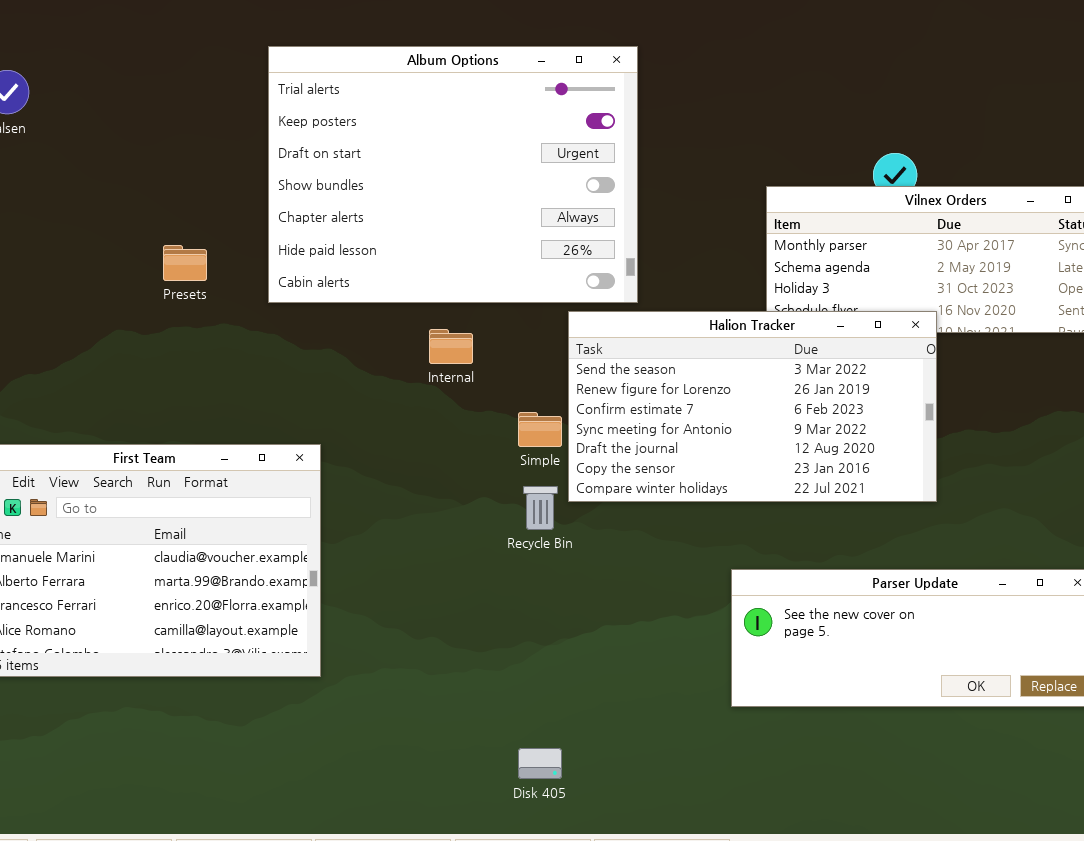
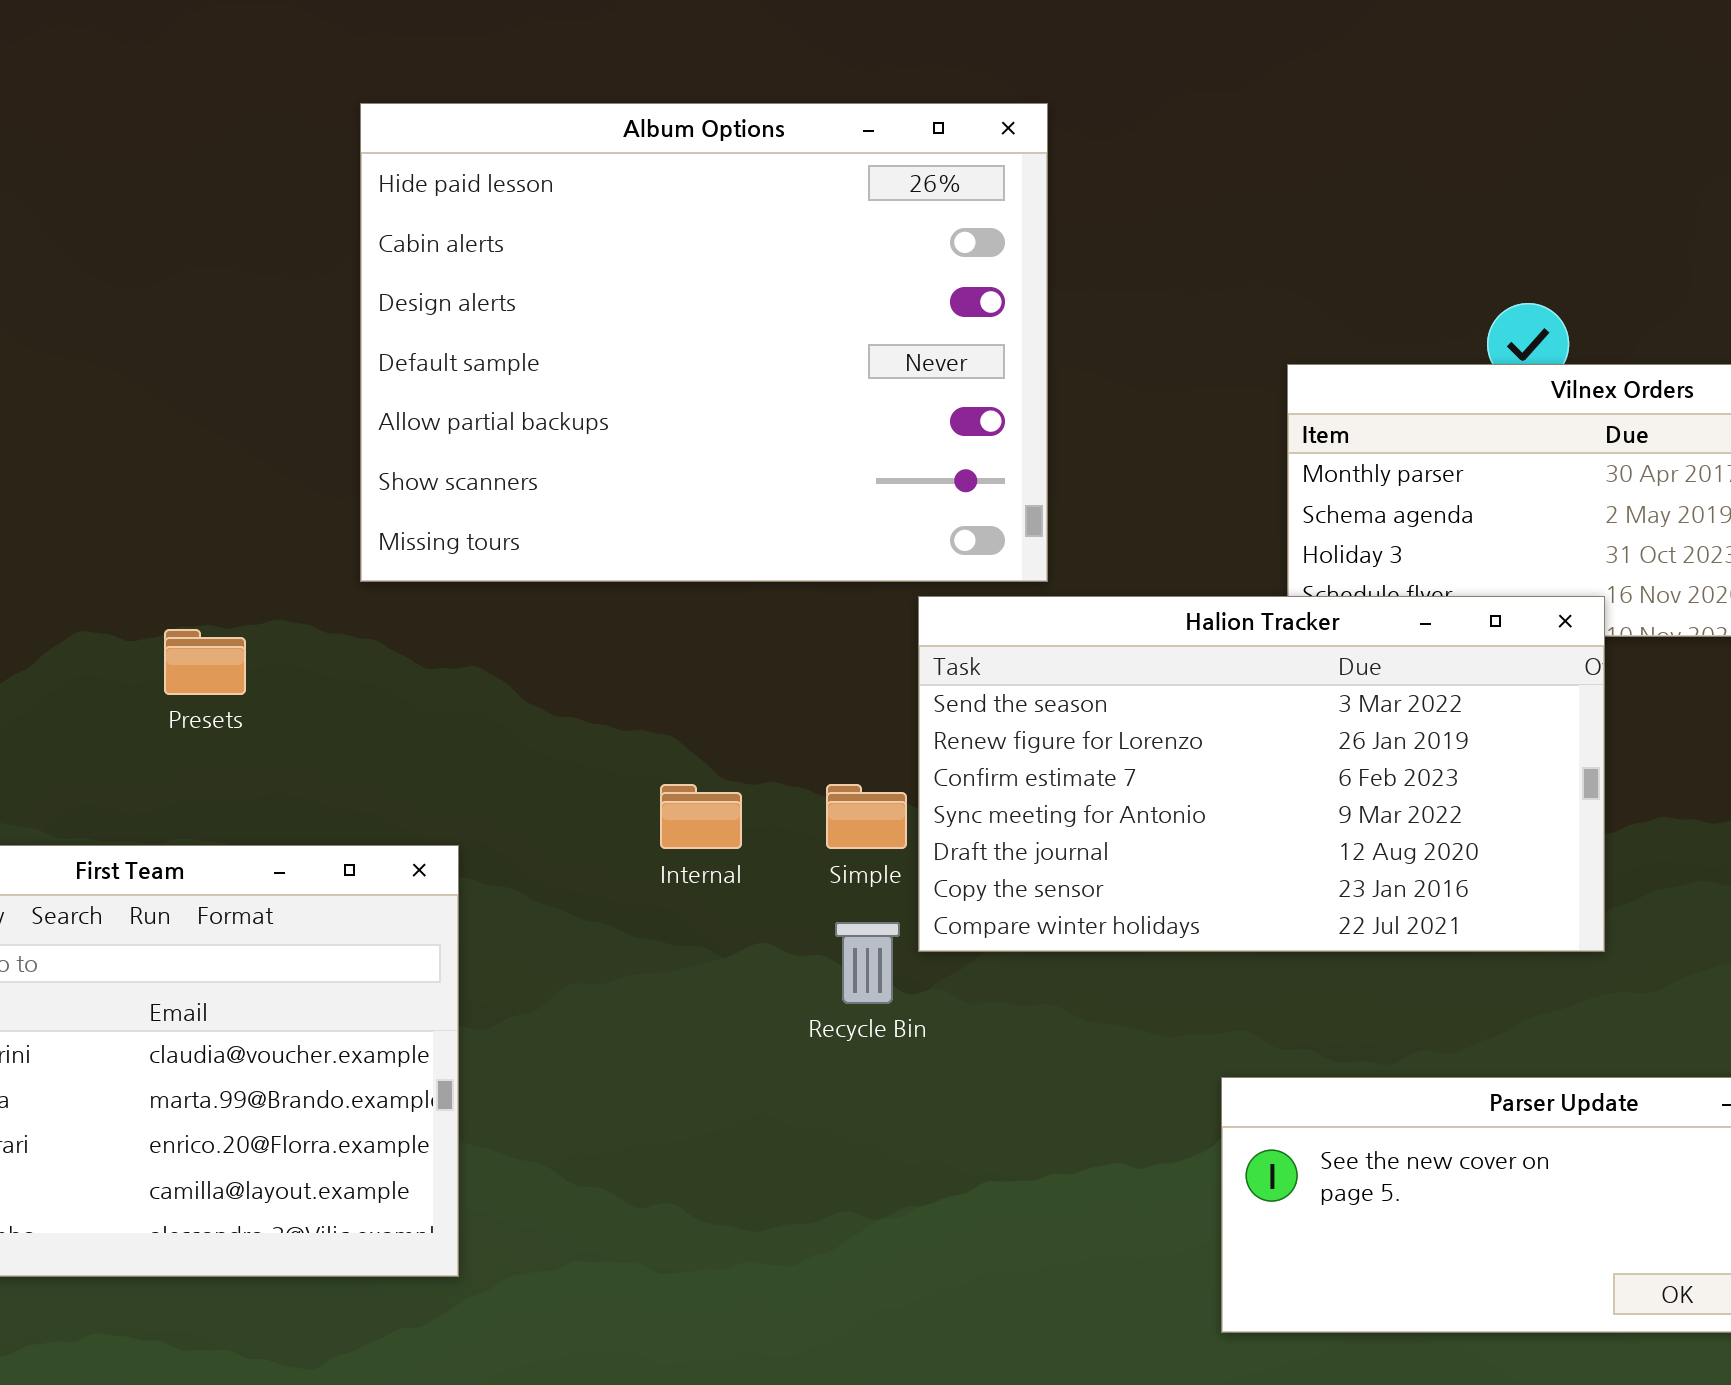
Album Options: [268,46,638,303] -> [360,103,1048,582], scrolled down 5 rows
Presets: [163,245,207,281] -> [164,629,246,695], moved
Internal: [429,329,473,364] -> [660,784,742,849], moved

